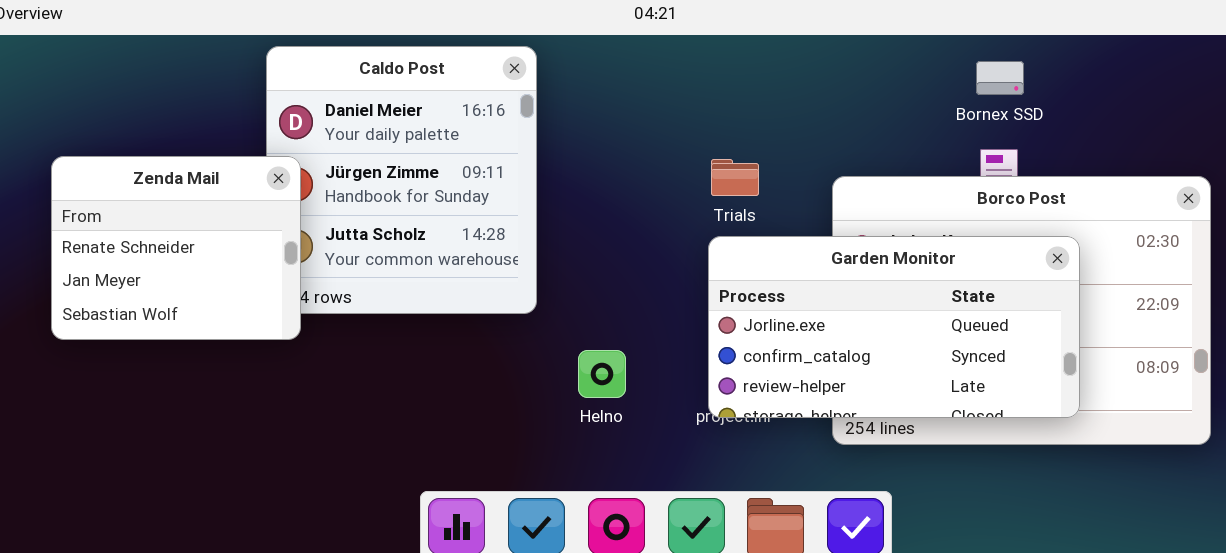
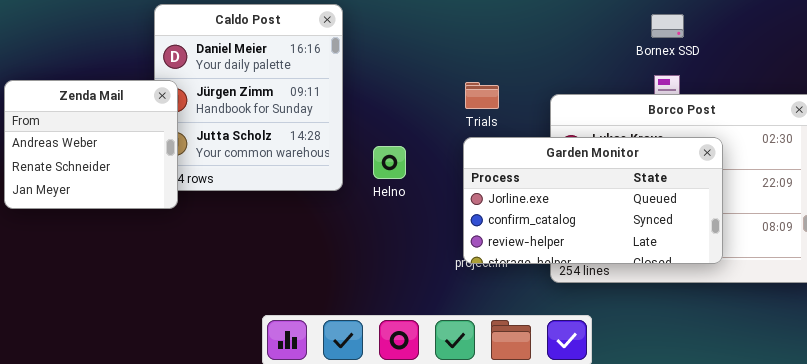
Zenda Mail: [51,156,301,340] -> [4,80,178,209], scrolled up 1 row
Helno: [578,350,626,398] -> [373,146,406,179], moved

